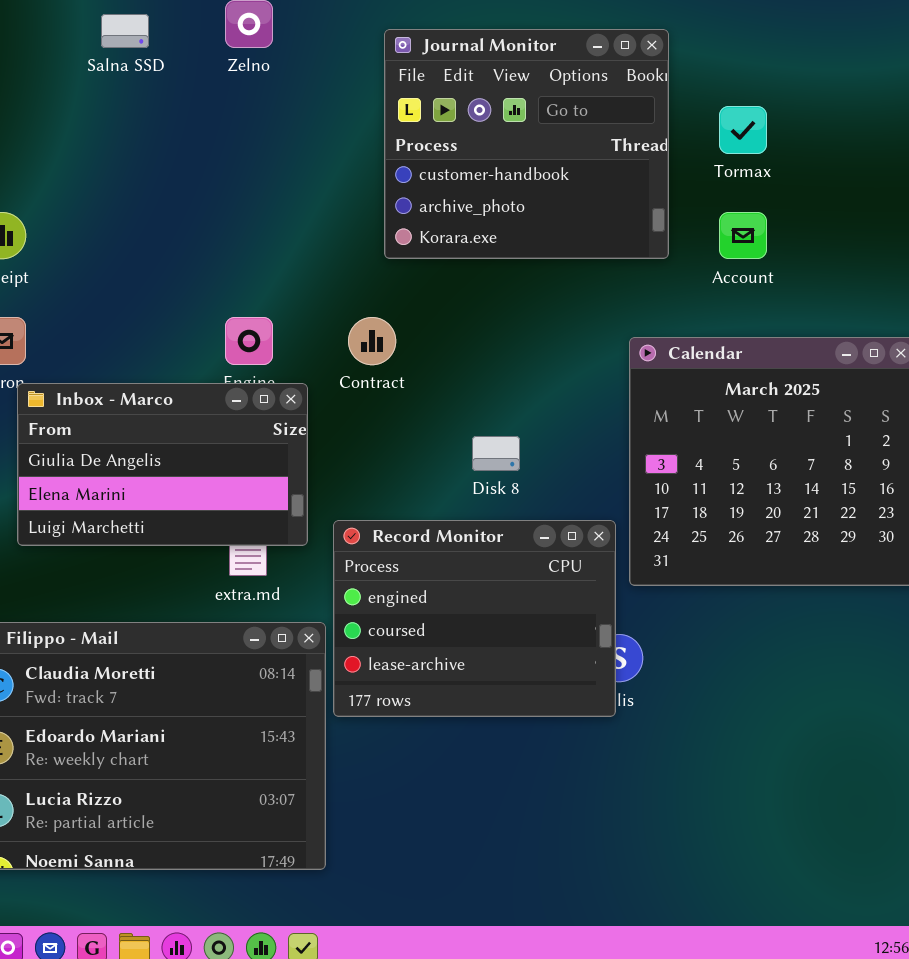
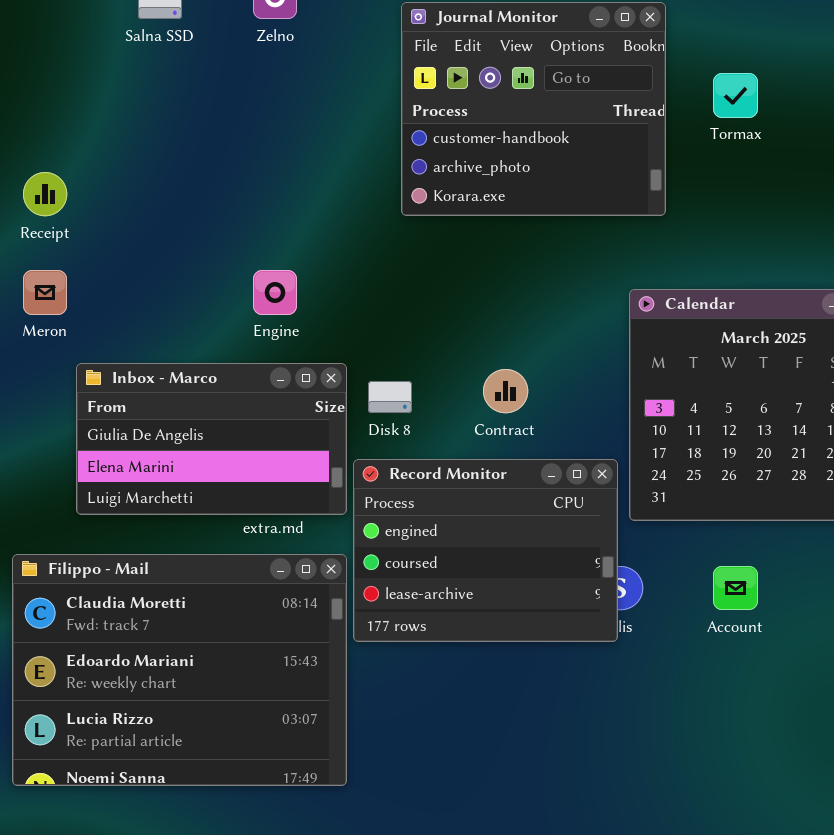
Account: [719,212,767,259] -> [713,566,758,610], moved
Contract: [348,317,396,365] -> [483,369,528,413], moved
Inbox - Marco: [17,383,308,546] -> [76,363,347,515], moved
Disk 8: [472,436,520,471] -> [368,381,412,413], moved

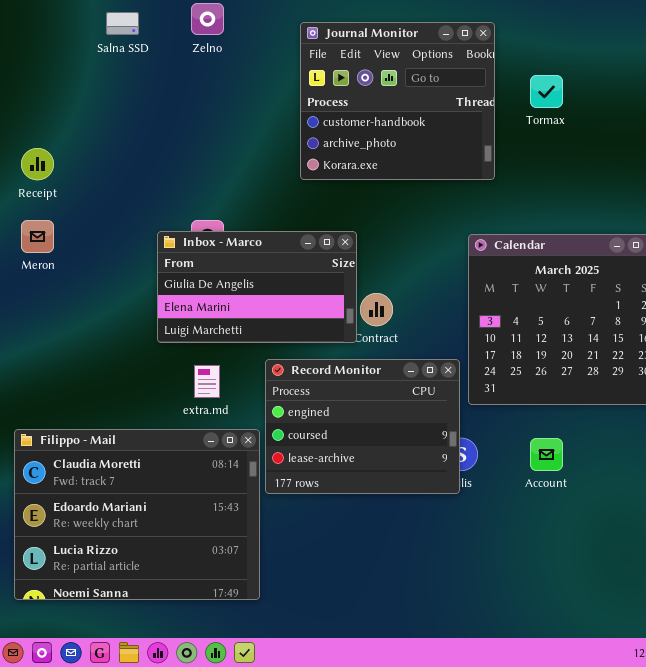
Inbox - Marco: [76,363,347,515] -> [157,231,357,343], moved

